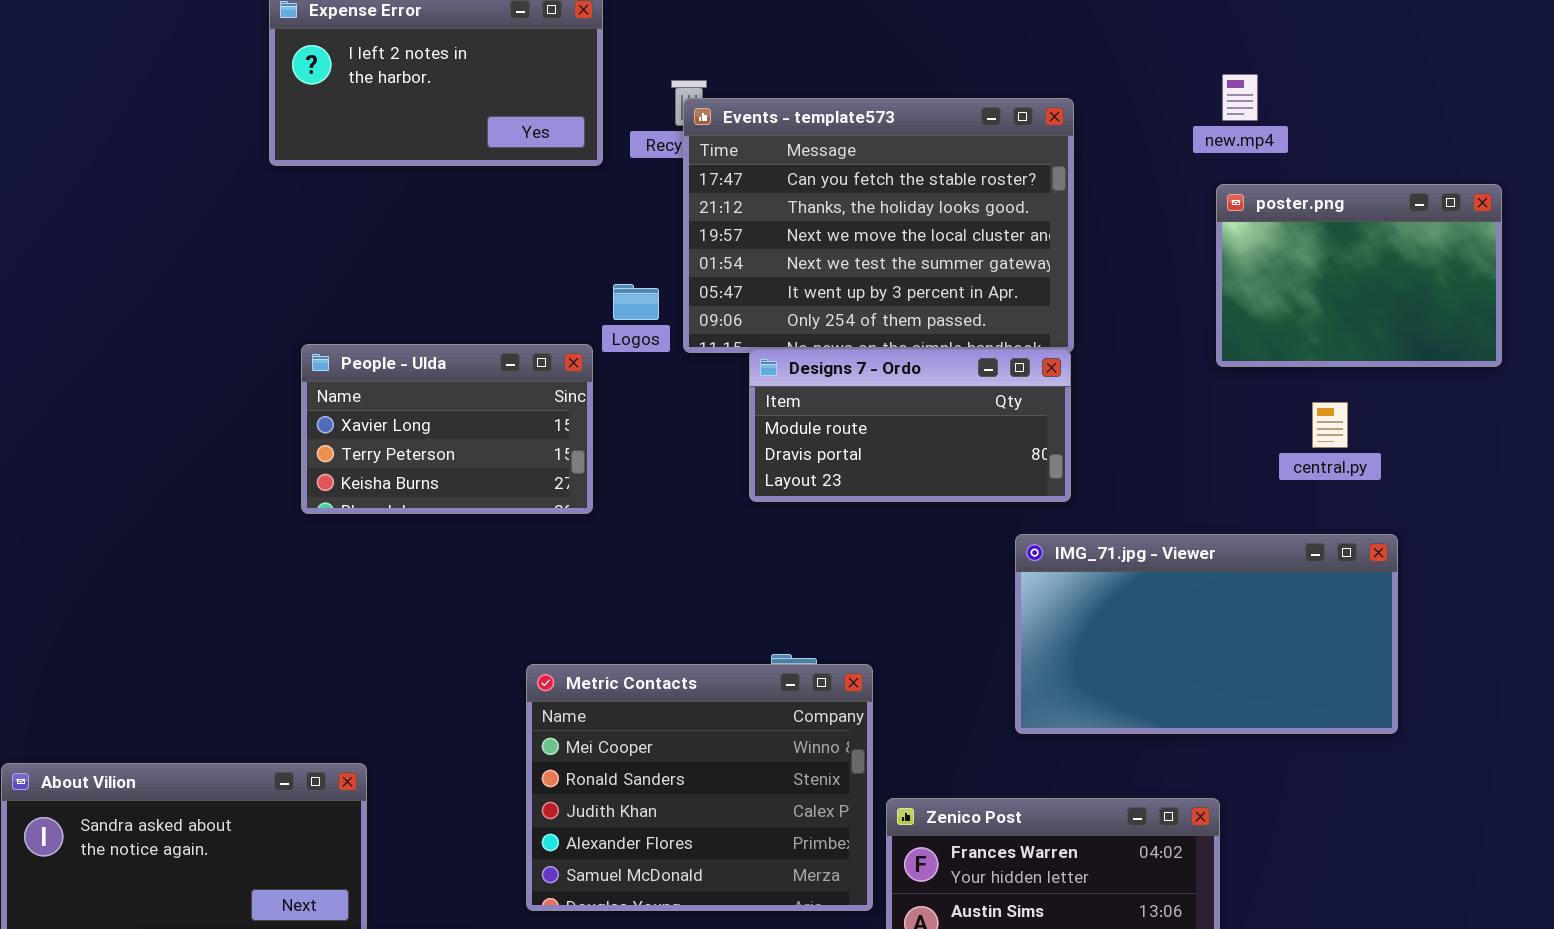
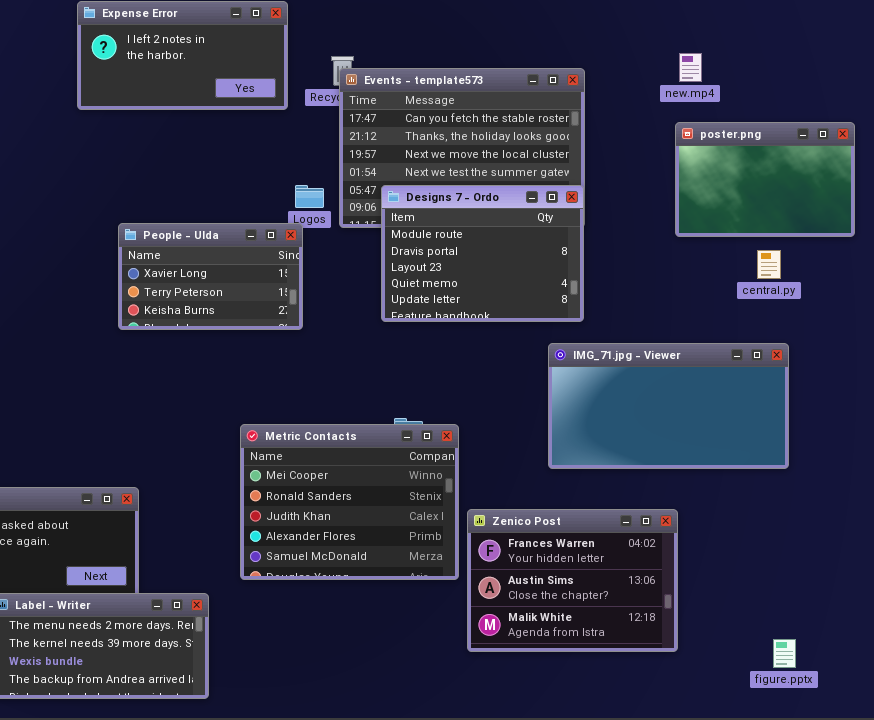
People - Ulda: [301,344,593,514] -> [118,223,303,330], moved
Designs 7 - Ordo: [749,349,1071,502] -> [381,185,584,322], resized
central.py: [1312,402,1348,448] -> [757,250,781,279], moved

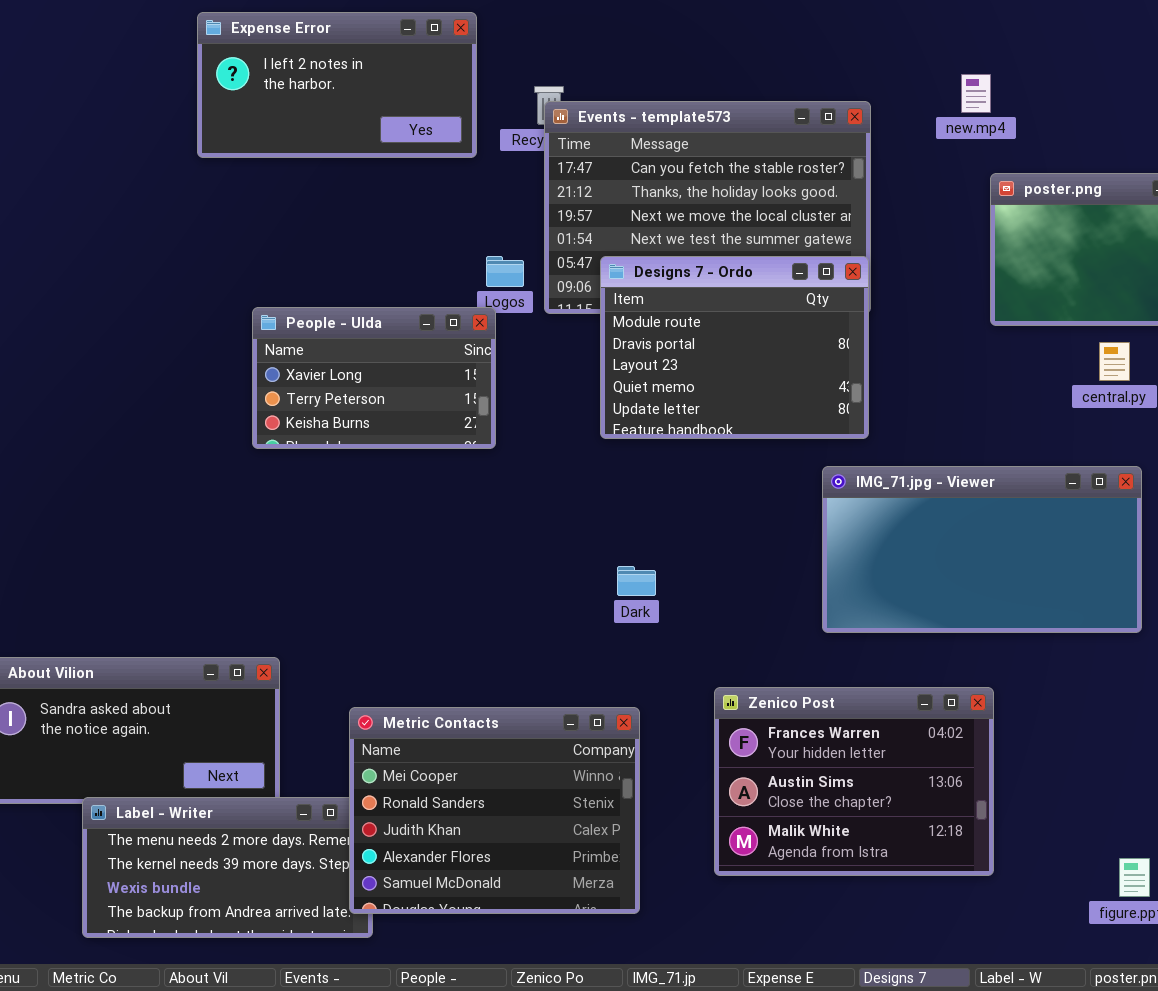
new.mp4: [679,53,702,82] -> [961,74,991,113], moved
Metric Contacts: [240,424,459,580] -> [349,707,640,914], moved

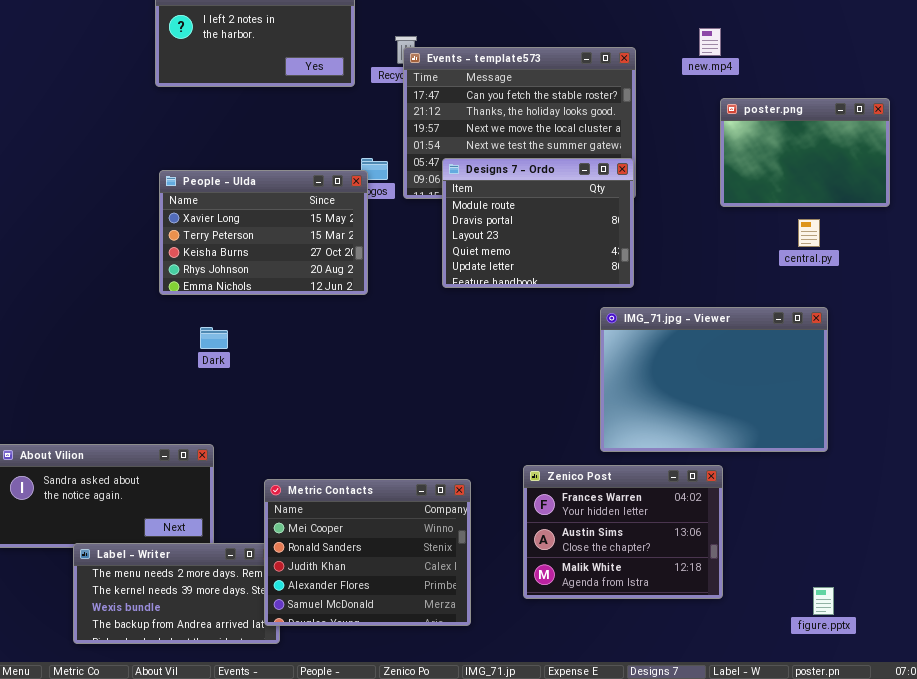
People - Ulda: [252,307,496,449] -> [159,170,368,295], resized
IMG_71.jpg - Viewer: [822,466,1142,633] -> [600,307,828,452], resized
Dark: [617,566,656,596] -> [200,327,228,349], moved

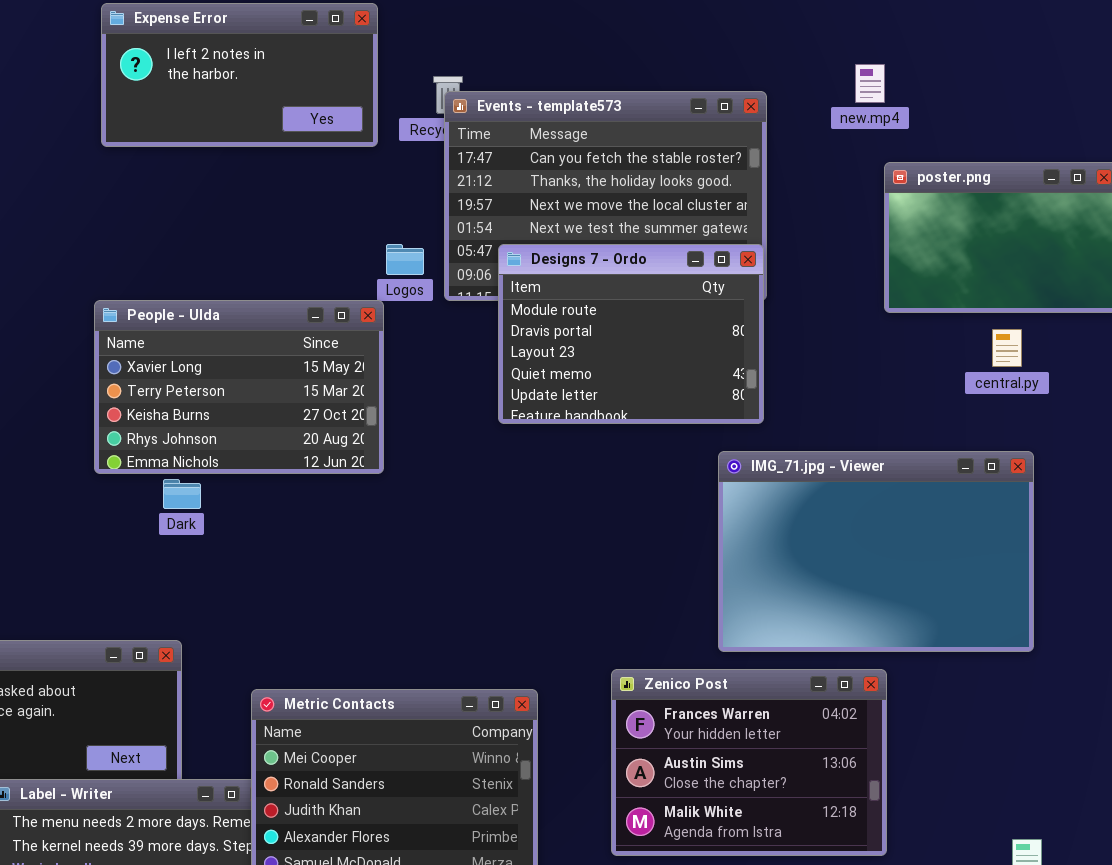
People - Ulda: [159,170,368,295] -> [94,300,384,474], moved

